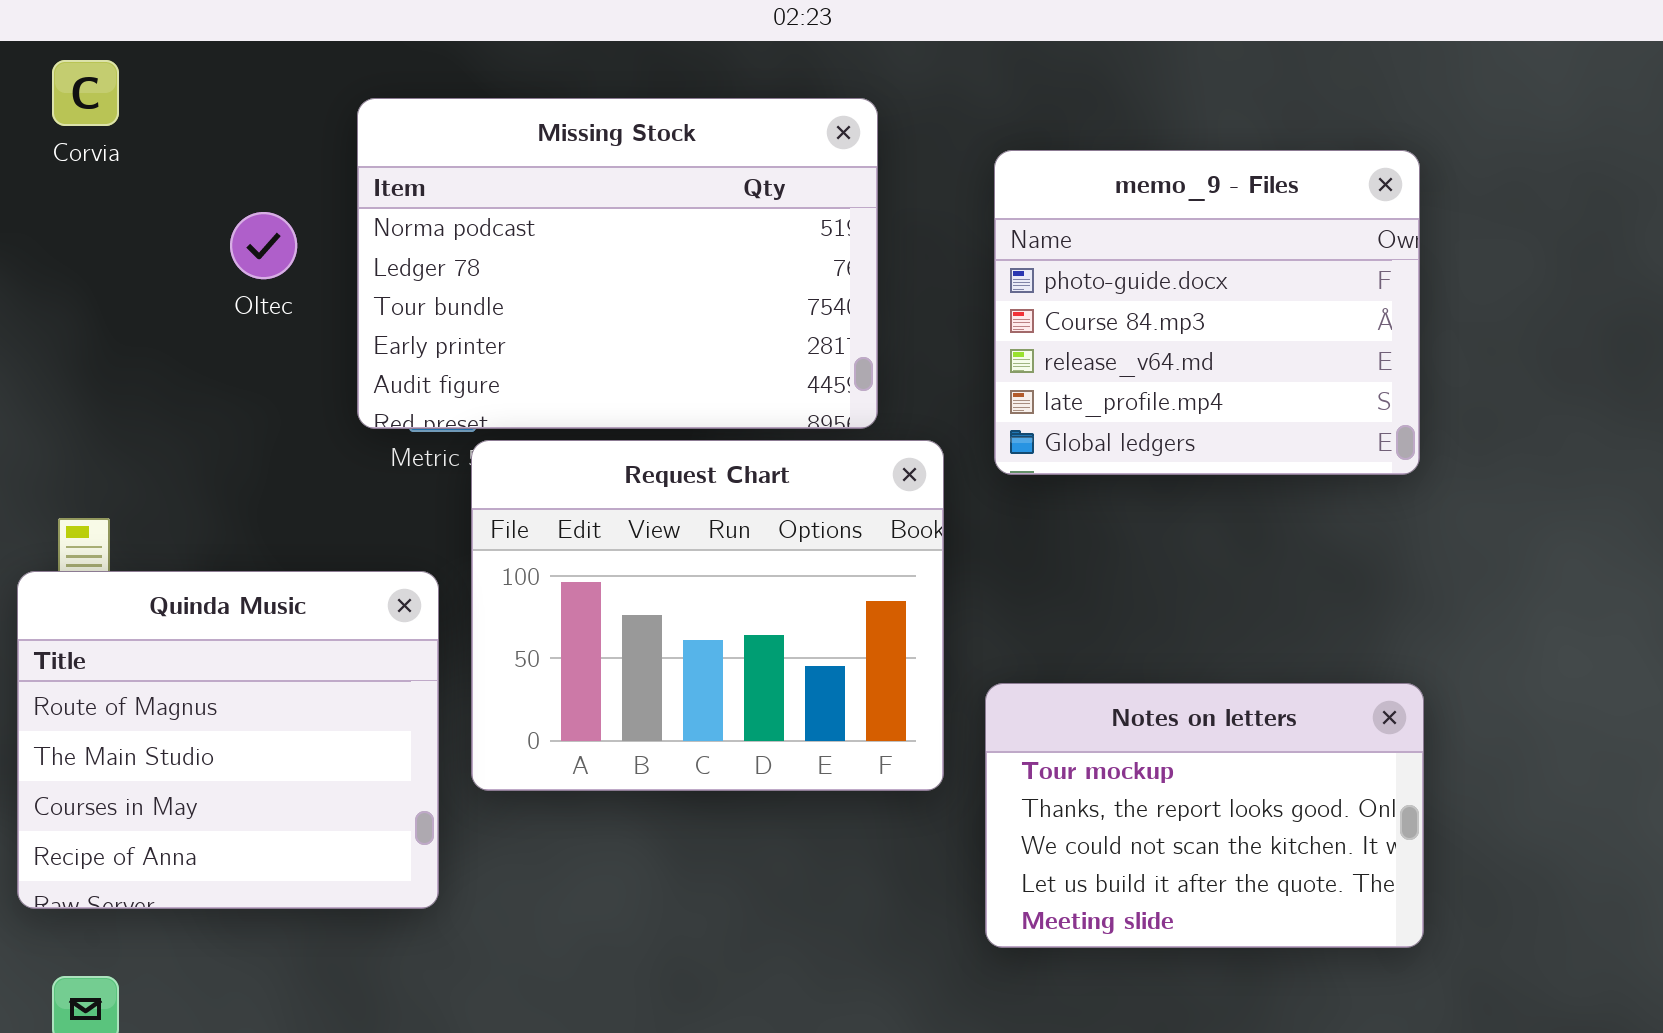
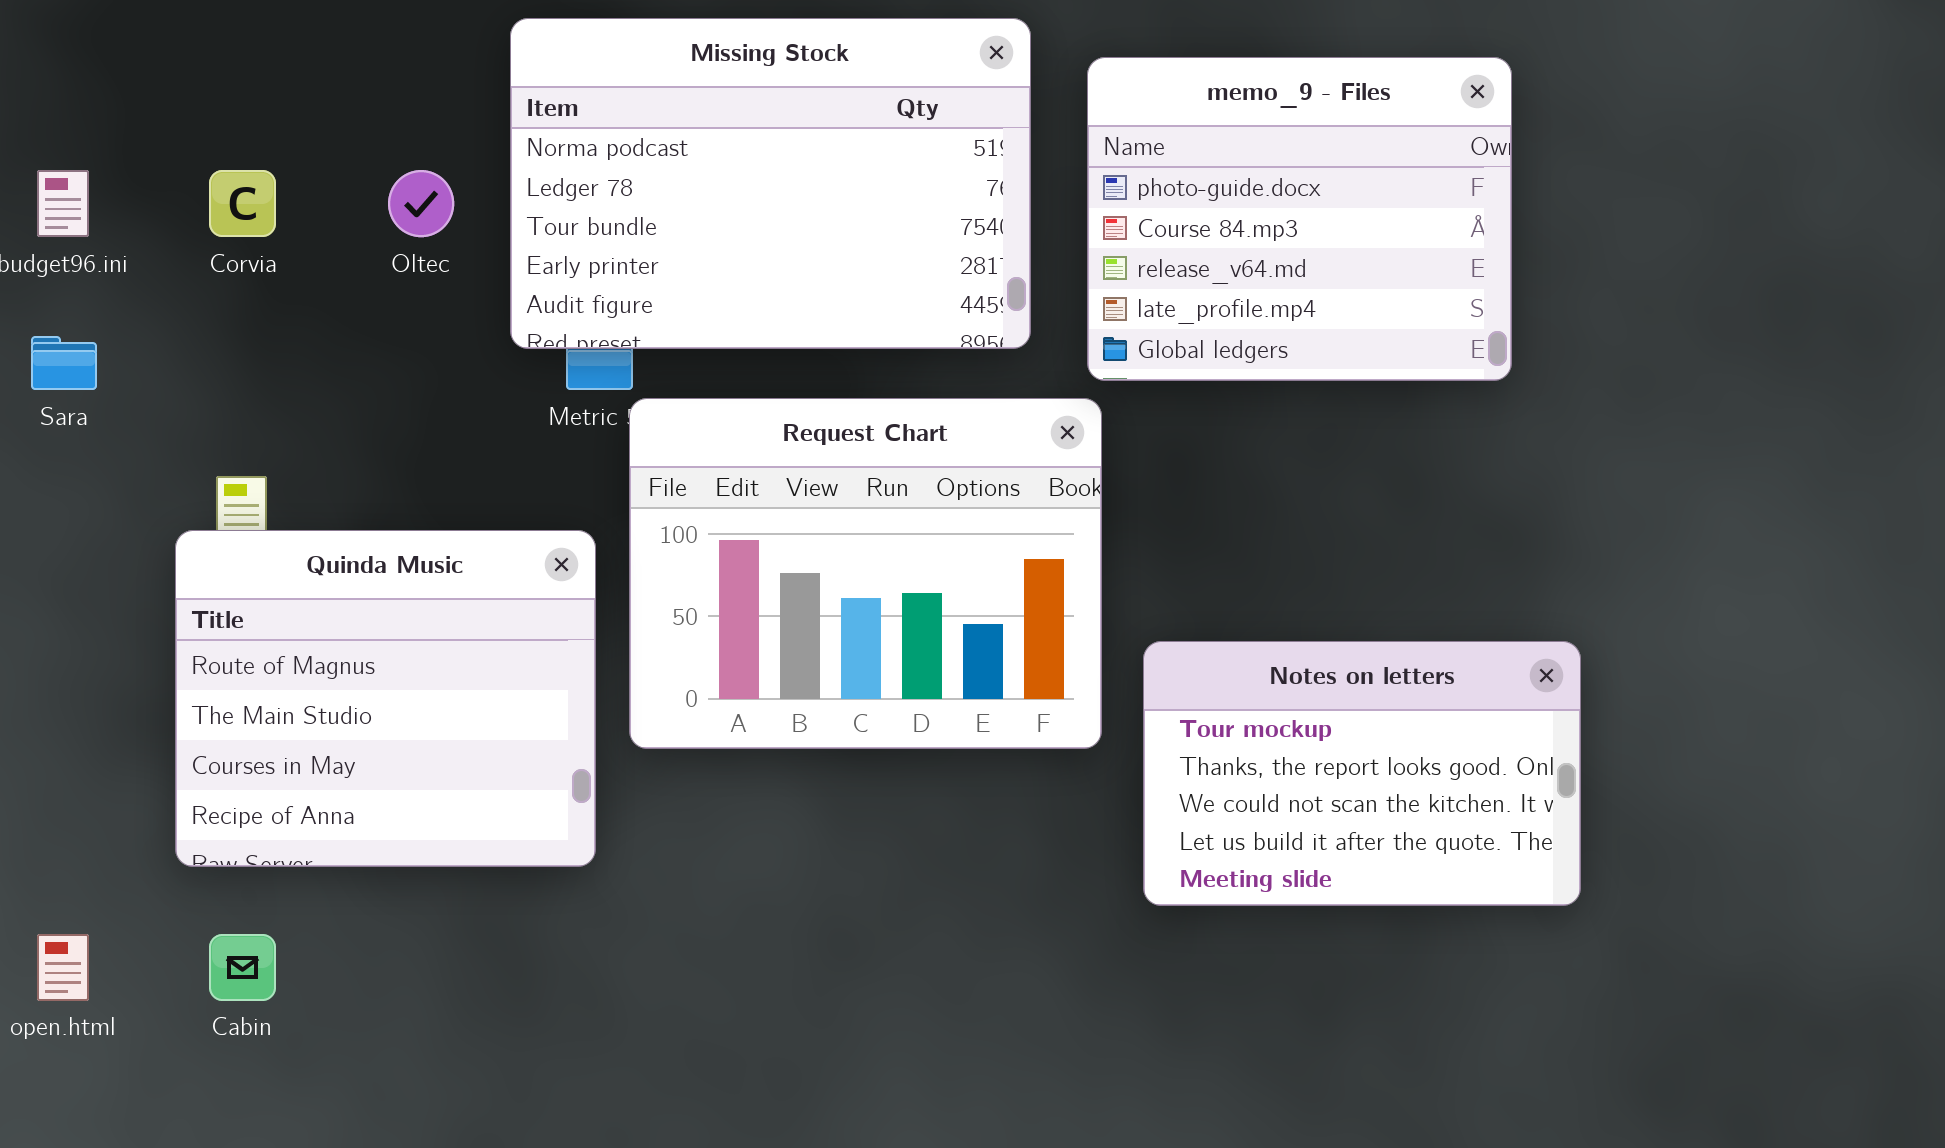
Corvia: [52,60,119,126] -> [209,170,276,237], moved
Missing Stock: [357,98,878,429] -> [510,18,1031,349], moved
memo_9 - Files: [994,150,1420,475] -> [1087,57,1512,381], moved

